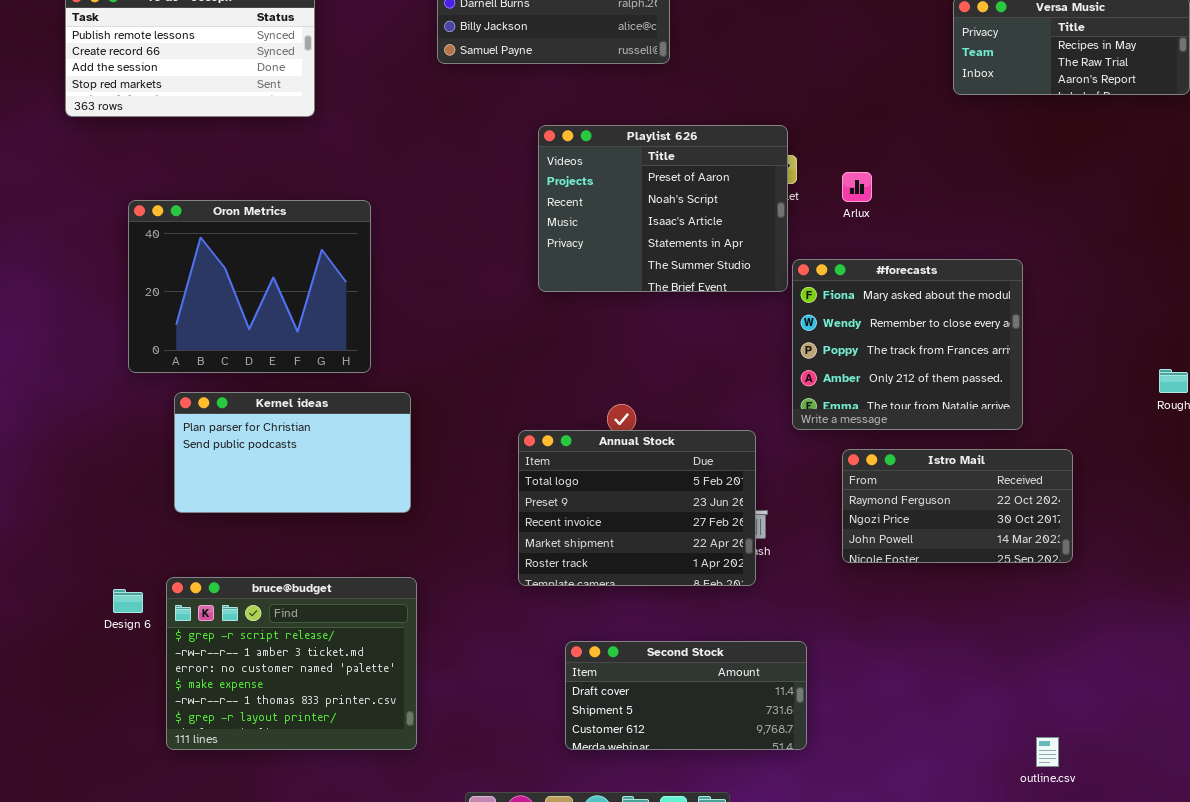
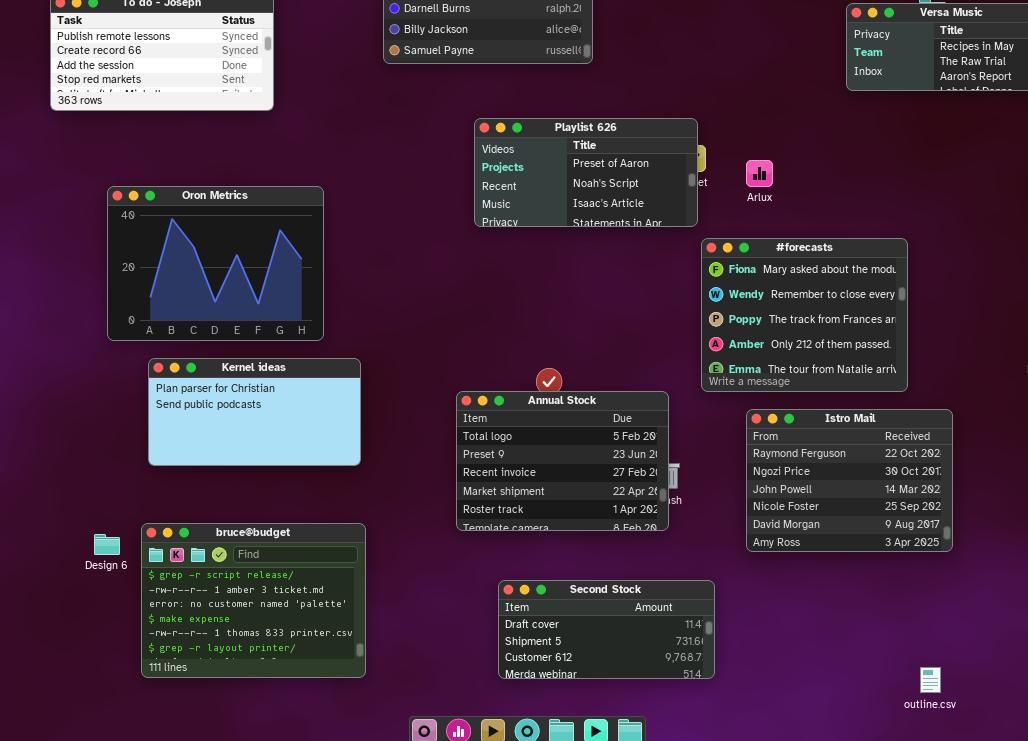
Playlist 626: [538,125,788,292] -> [474,118,698,227], resized
Istro Mail: [842,449,1073,563] -> [746,409,953,552], resized

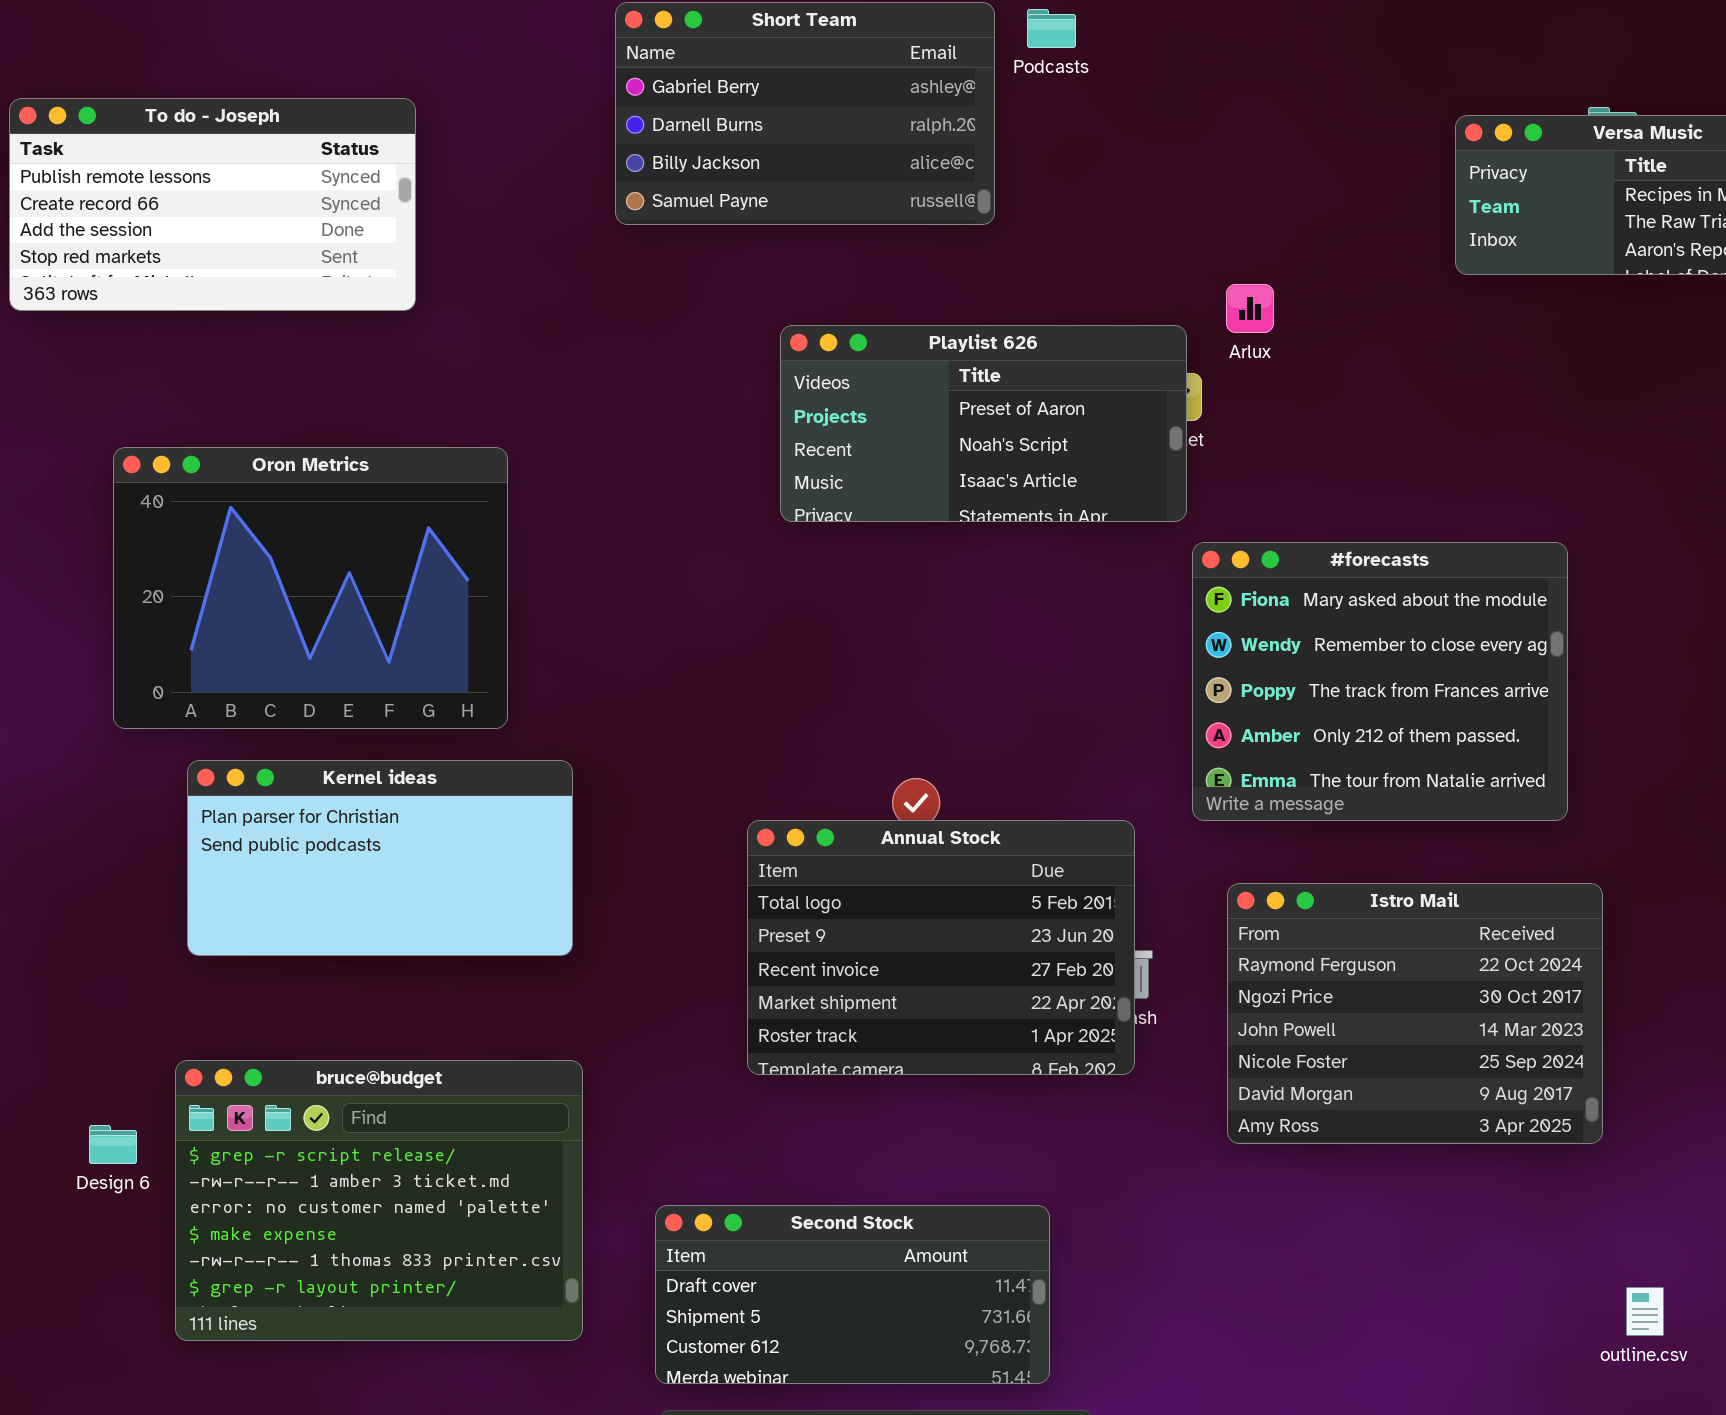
Arlux: [746,160,773,187] -> [1226,284,1274,333], moved
Istro Mail: [746,409,953,552] -> [1227,883,1603,1144], moved
Design 6: [94,534,120,555] -> [89,1125,137,1164], moved
Second Stock: [498,580,715,679] -> [655,1205,1050,1384], moved
outline.csv: [920,667,941,693] -> [1626,1287,1664,1336], moved

